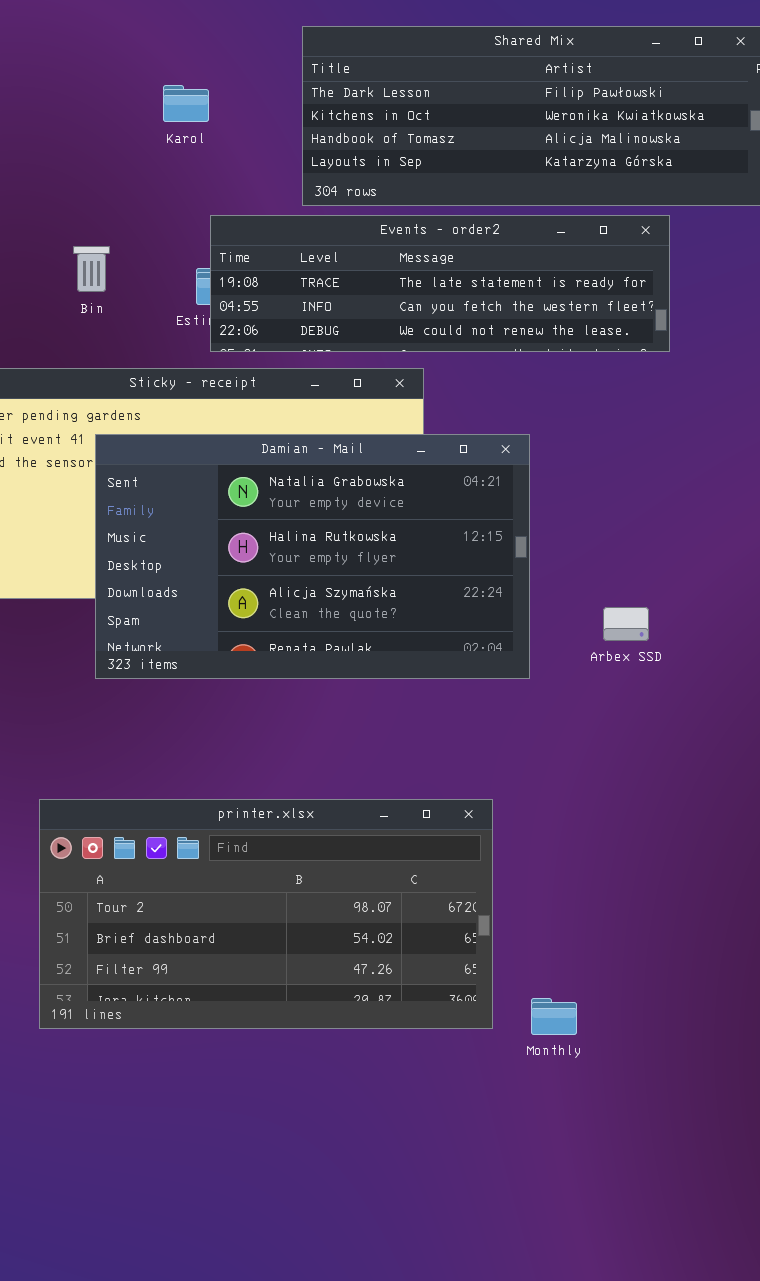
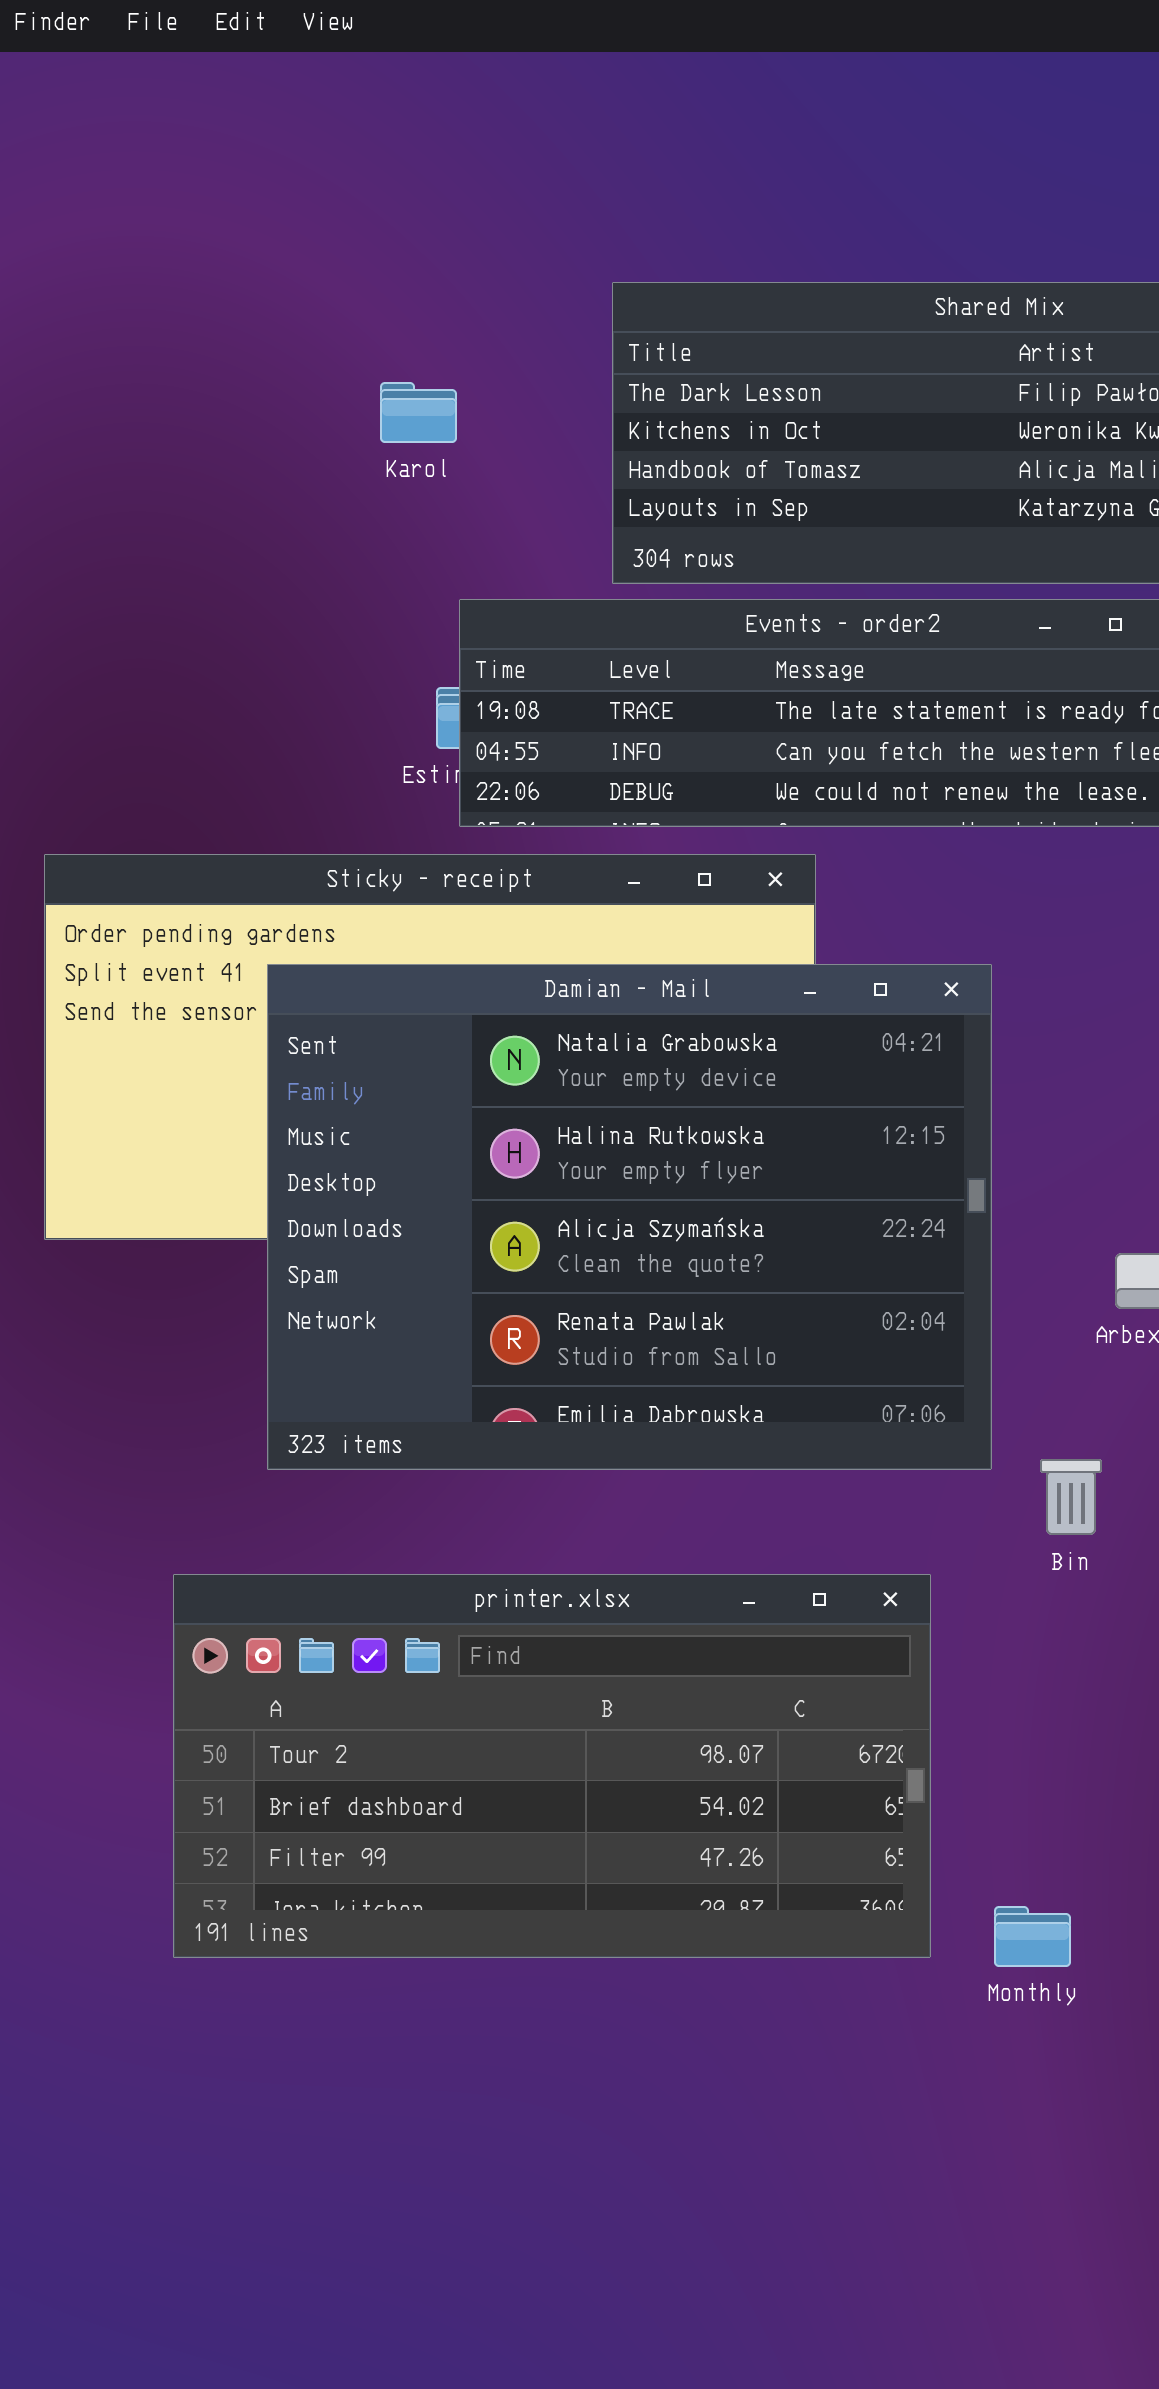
Bin: [73,246,110,292] -> [1040,1459,1102,1535], moved
Damian - Mail: [95,434,530,679] -> [267,964,992,1470], resized

